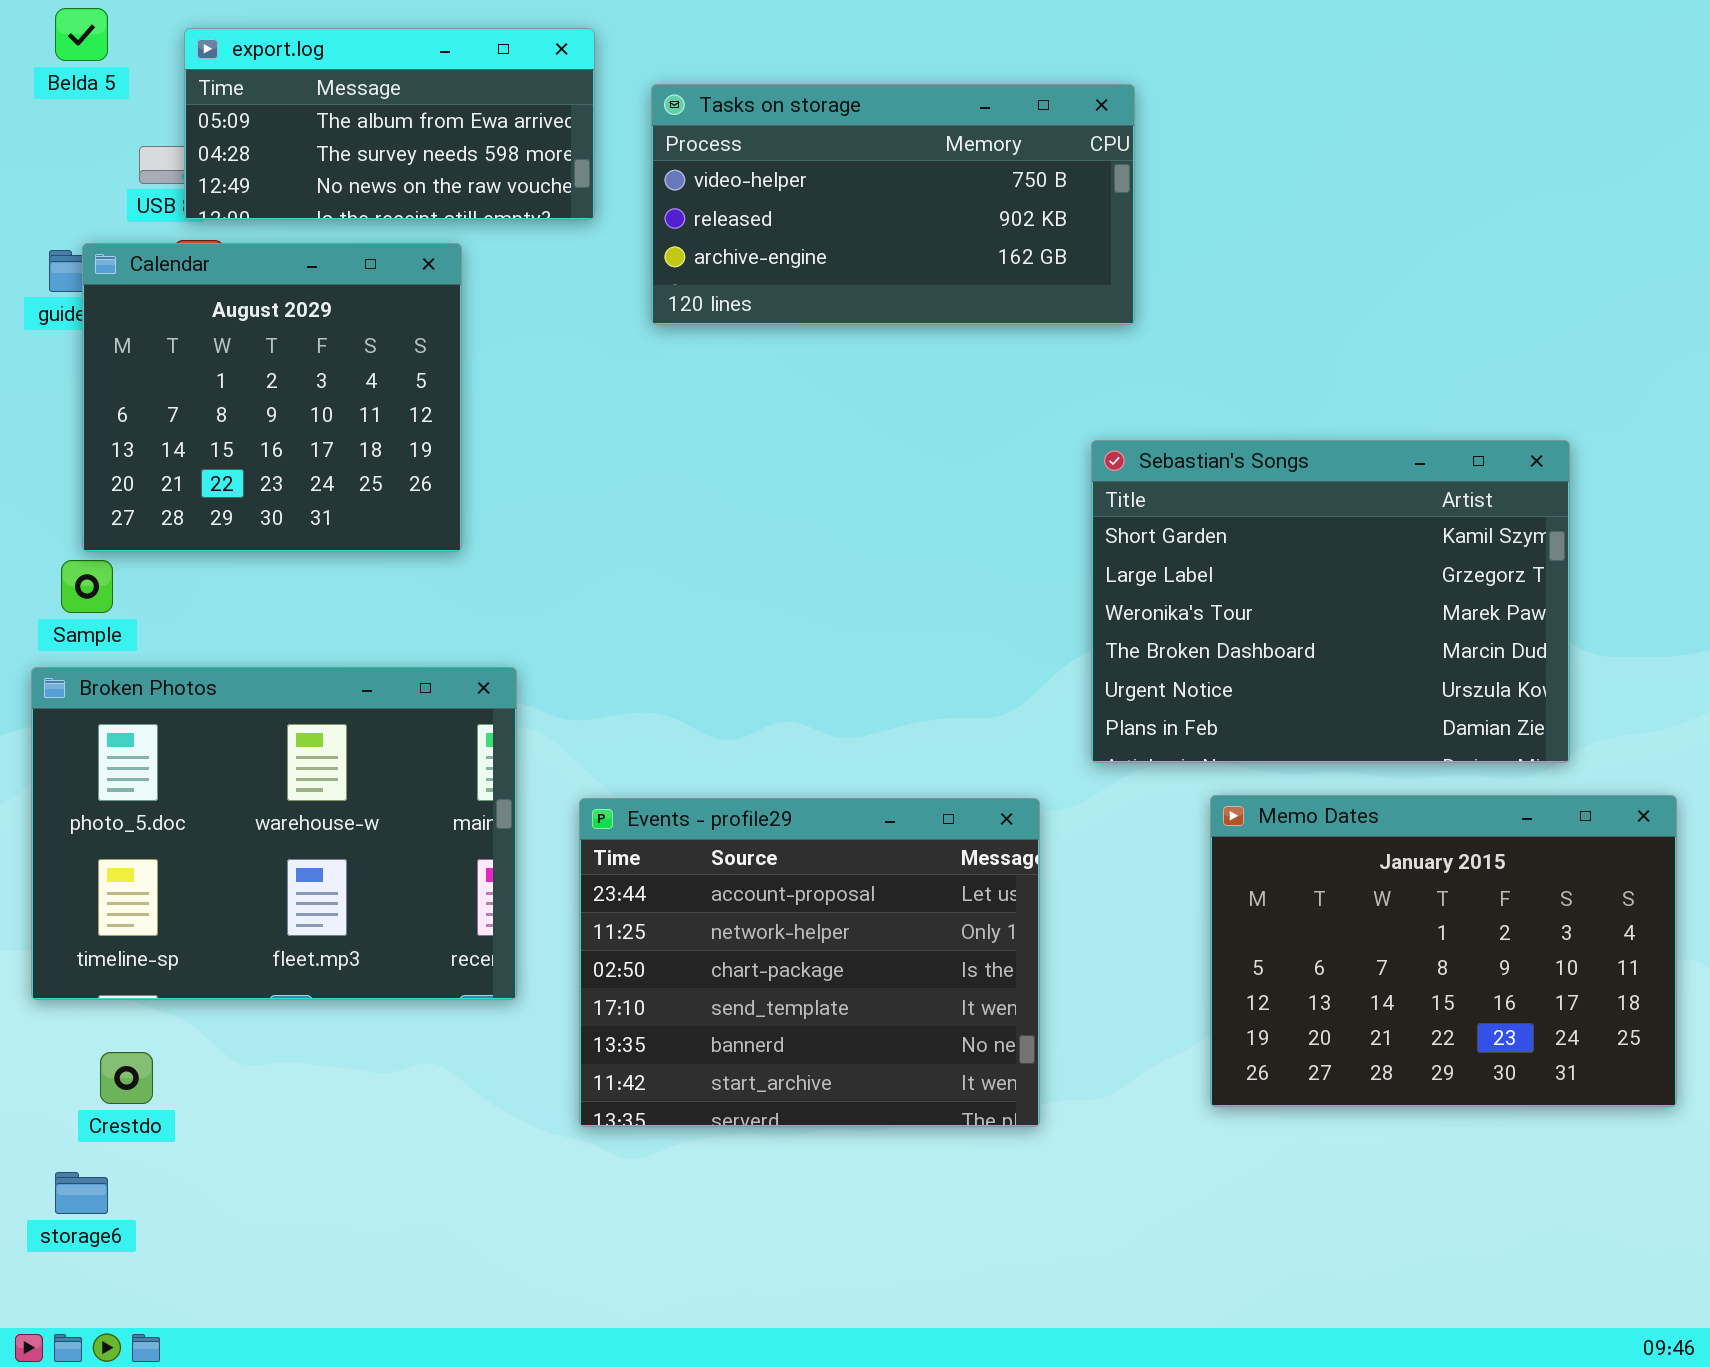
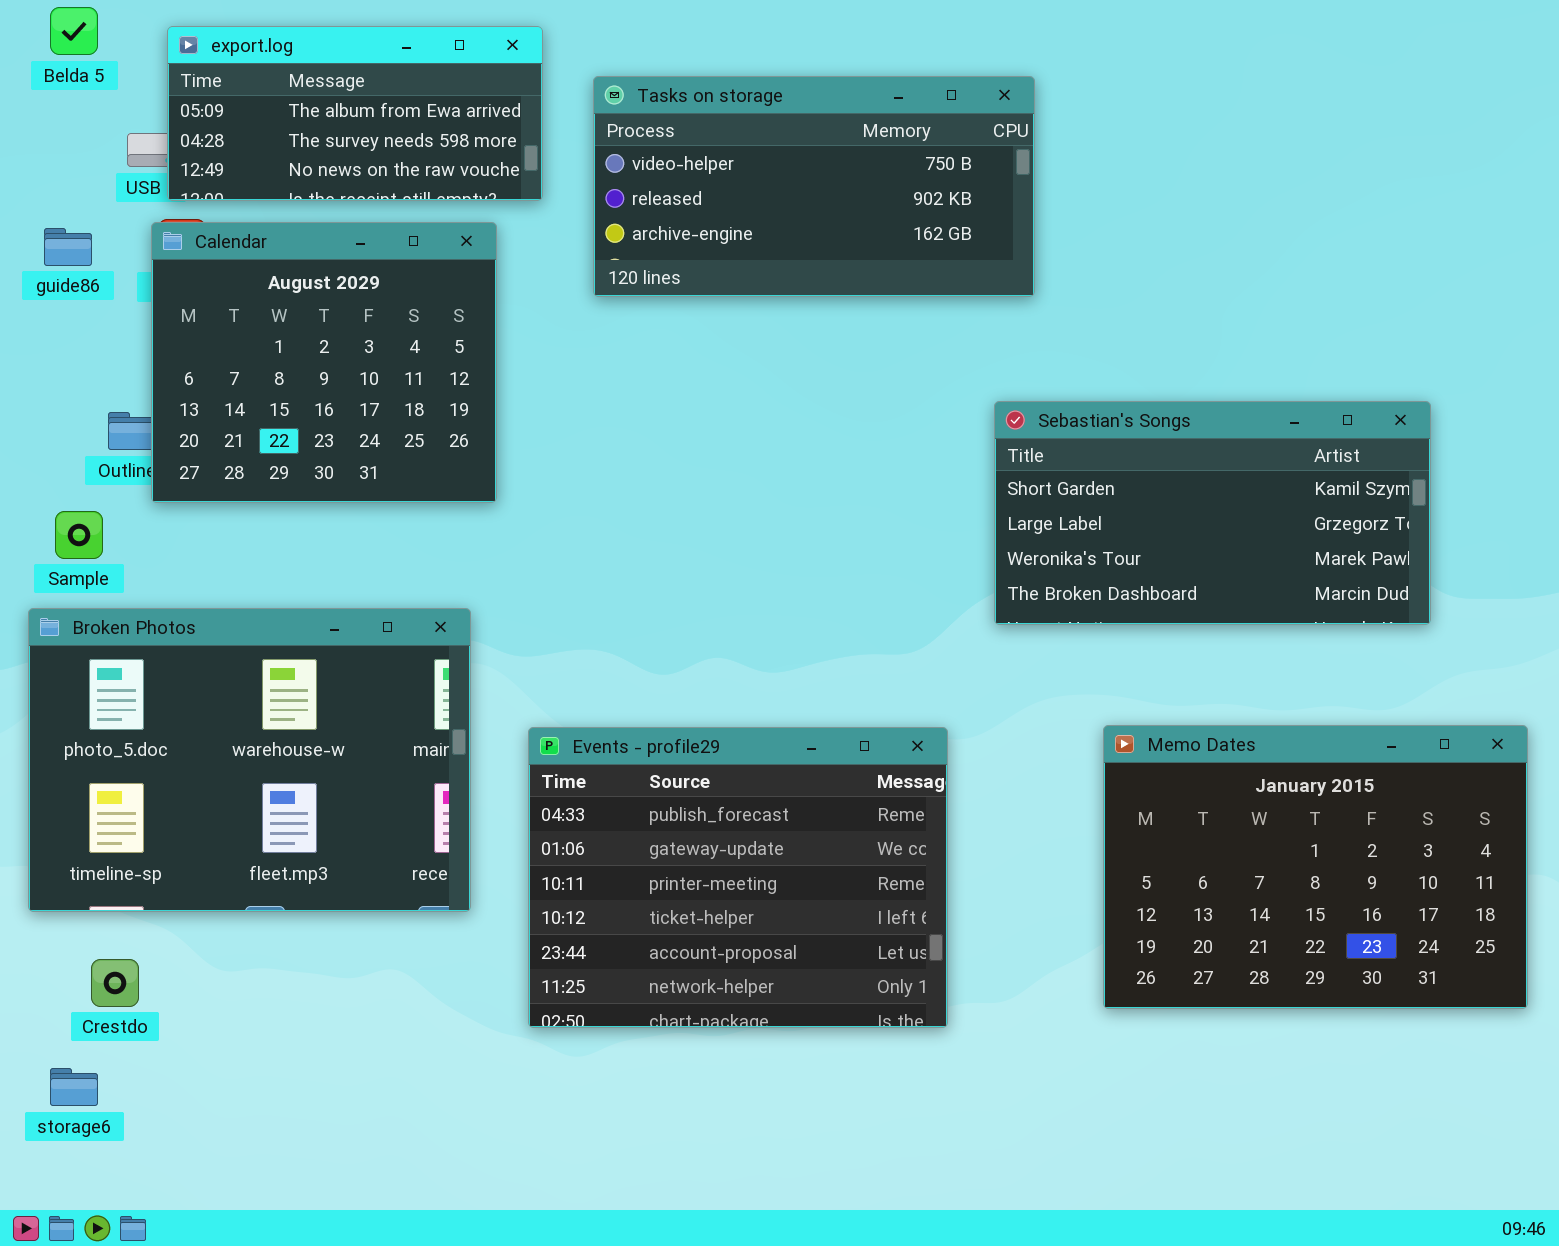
Calendar: [82,243,462,552] -> [151,222,497,503], moved
Sebastian's Songs: [1091,440,1570,763] -> [994,401,1431,625], resized
Events - profile29: [579,798,1040,1127] -> [528,727,948,1028], scrolled up 4 rows

